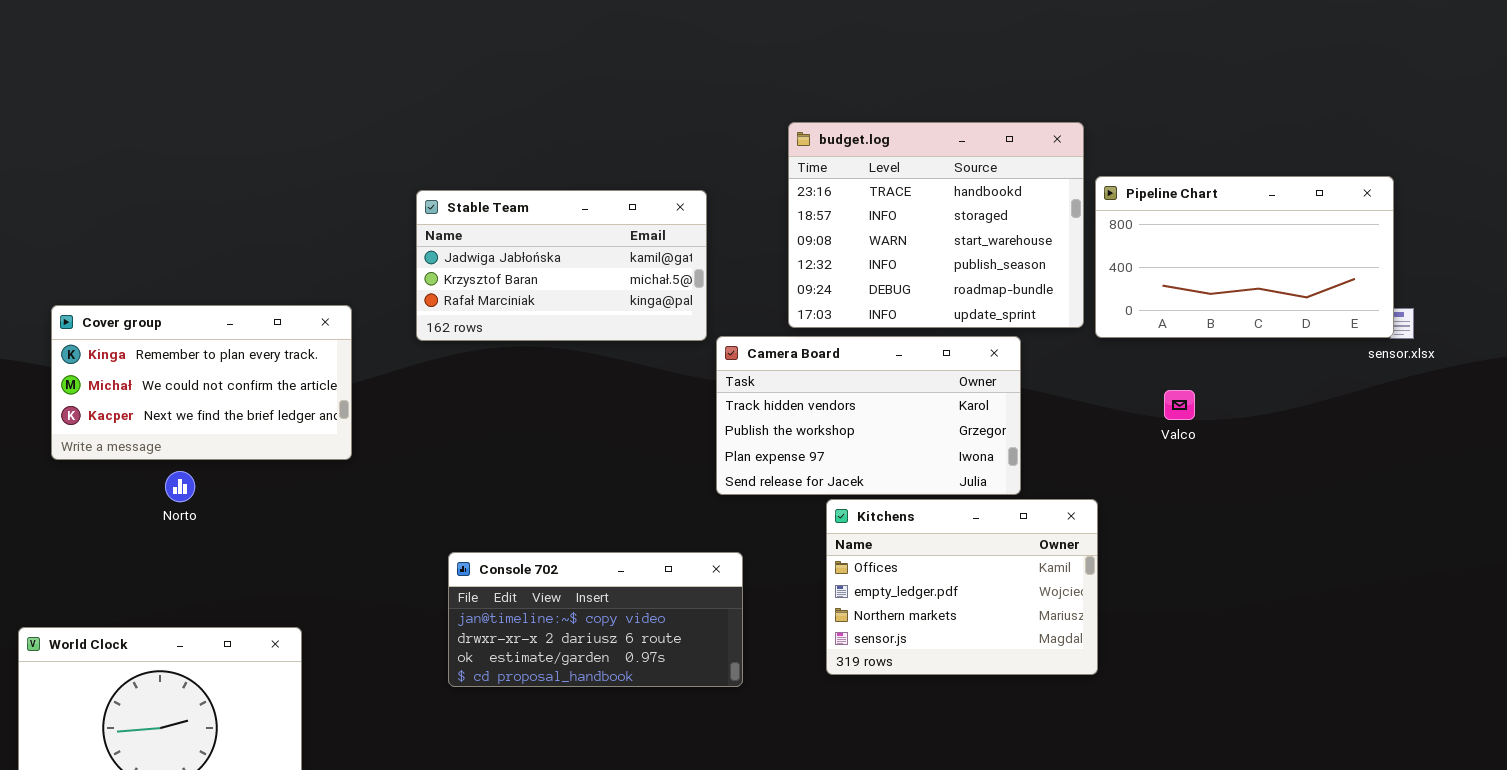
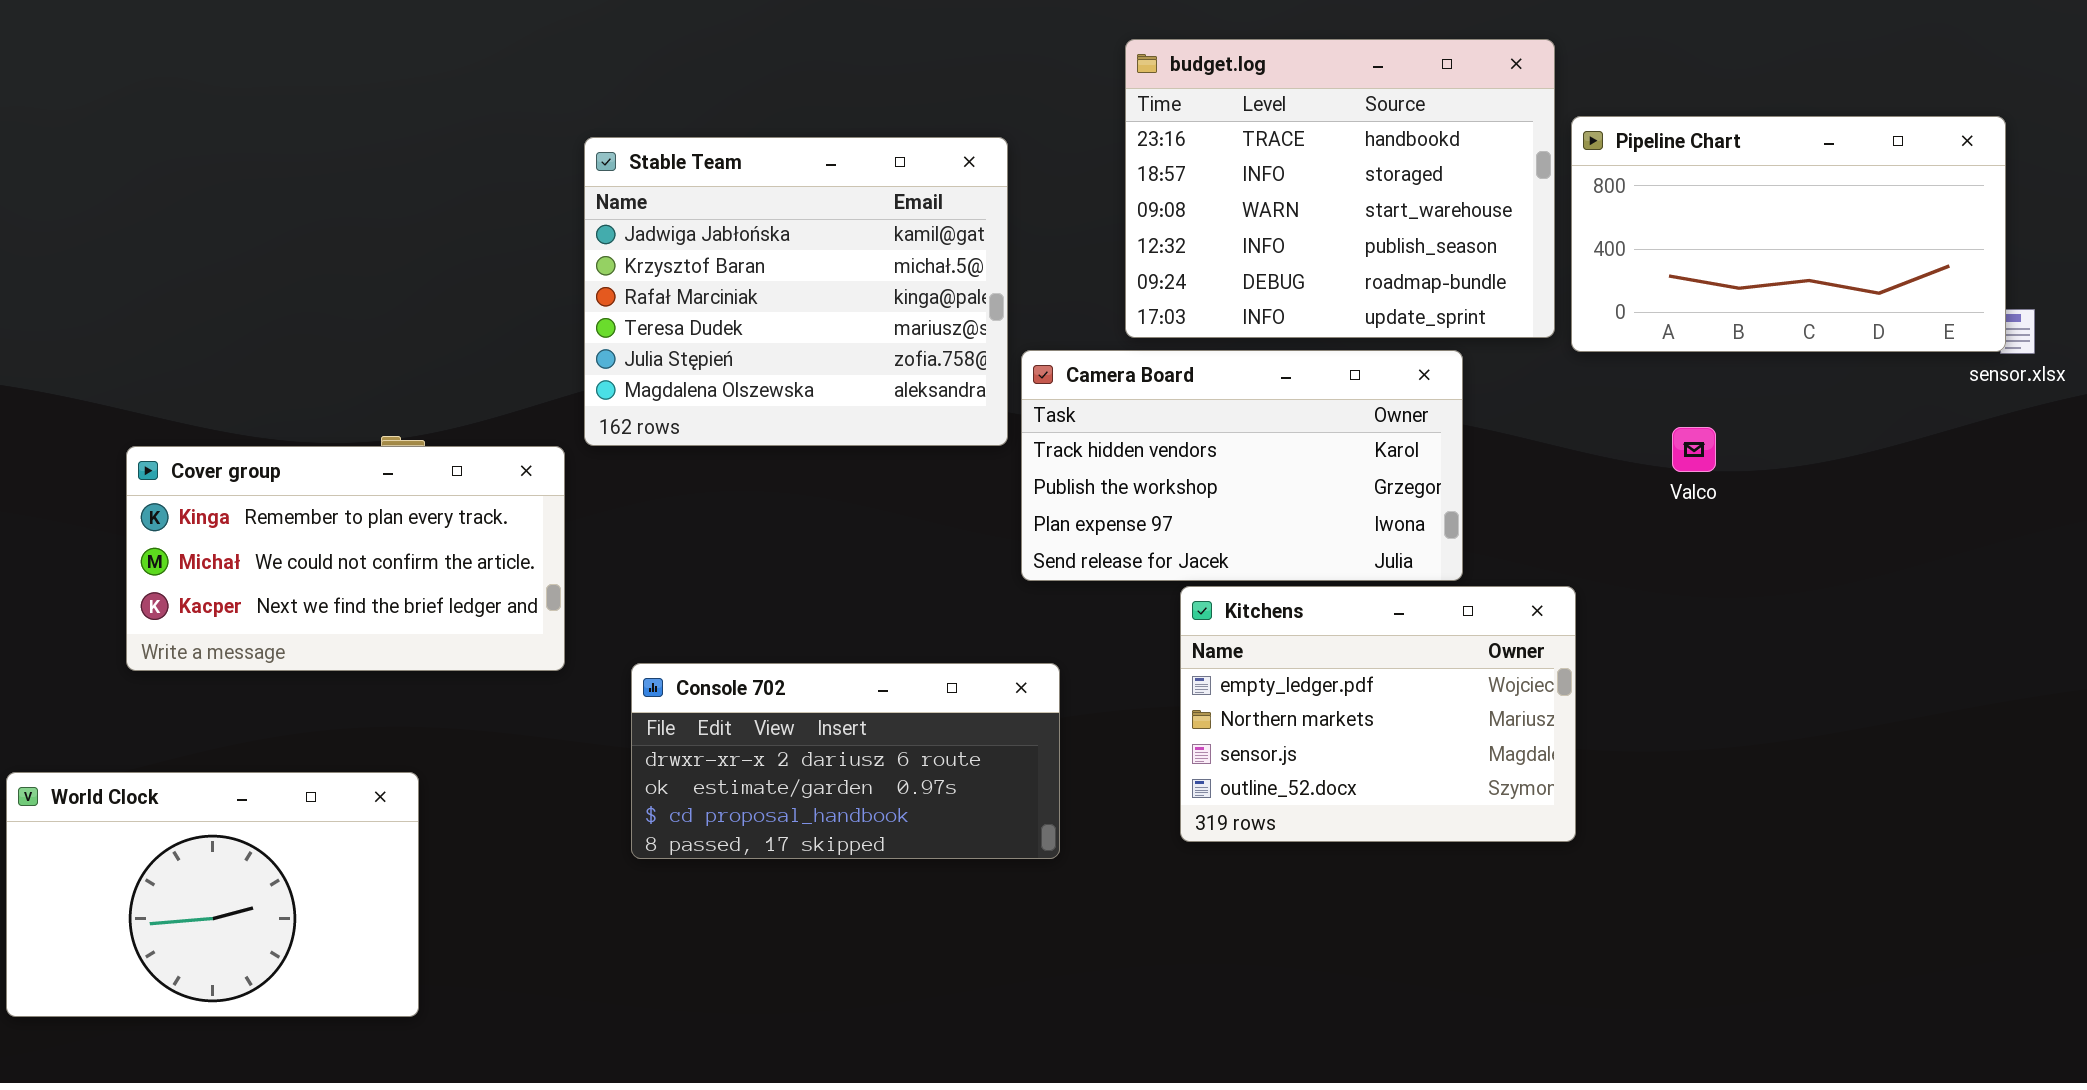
Stable Team: [416,190,707,341] -> [584,137,1008,446], resized
Cover group: [51,305,352,460] -> [126,446,565,671], moved
Kitchens: [826,499,1098,675] -> [1180,586,1576,842], scrolled down 1 row
Console 702: [448,552,743,687] -> [631,663,1060,859], scrolled down 1 row

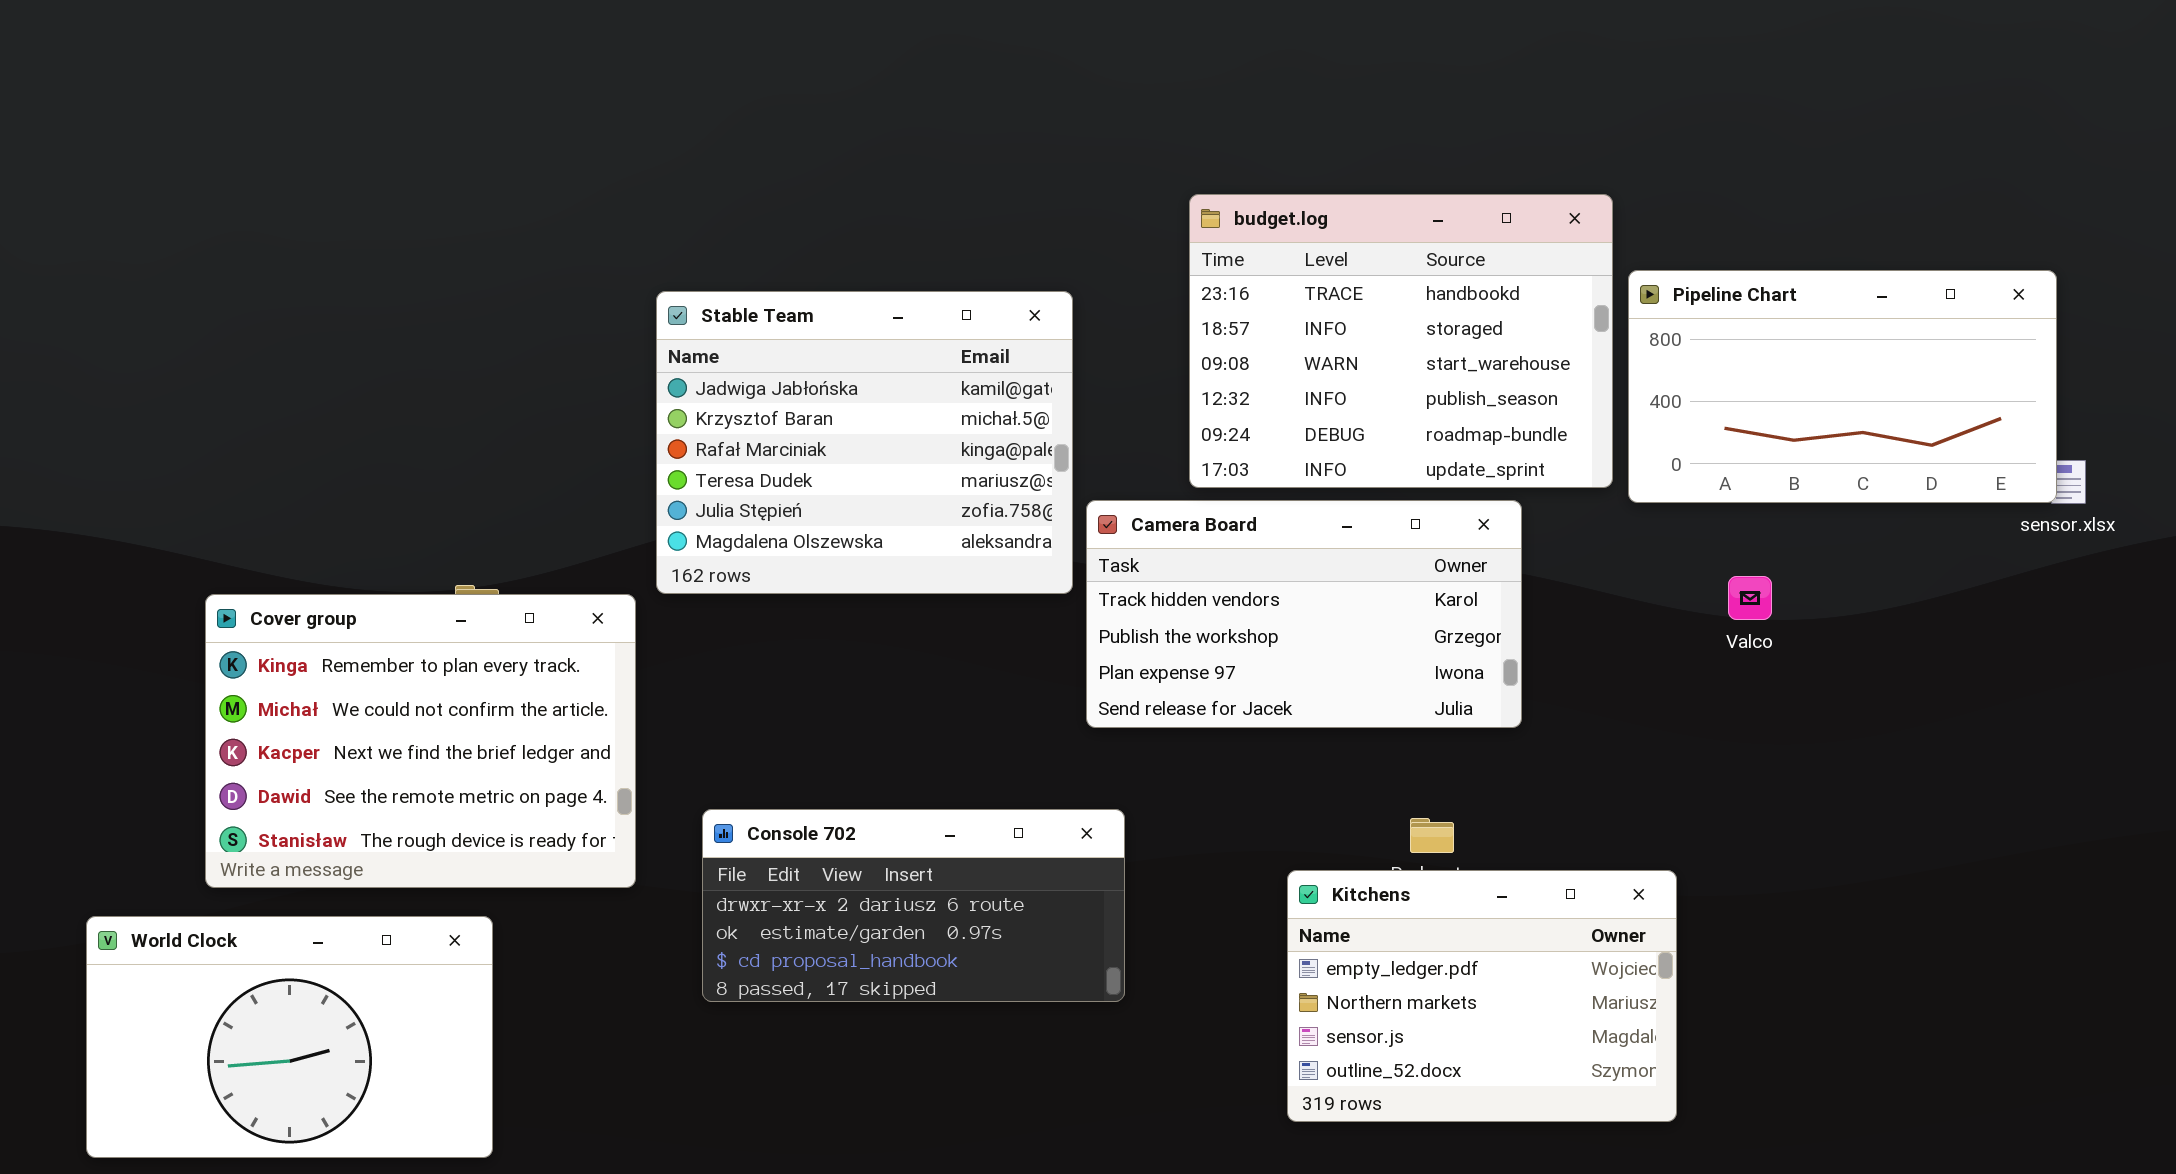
Cover group: [126,446,565,671] -> [205,594,636,888], resized
Kitchens: [1180,586,1576,842] -> [1287,870,1677,1122], moved

